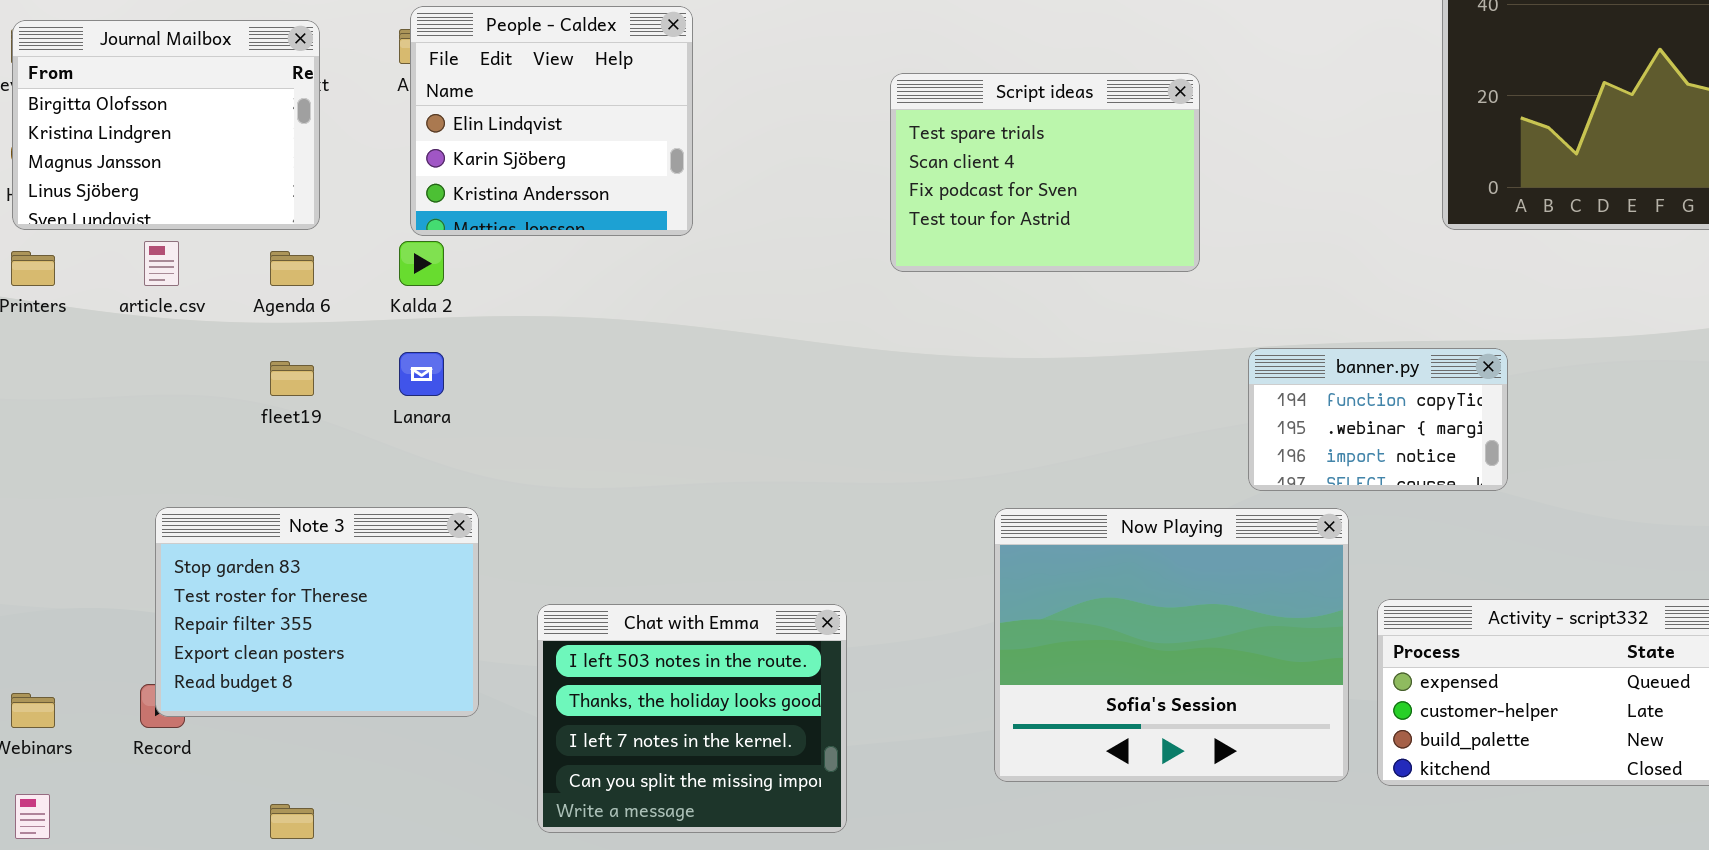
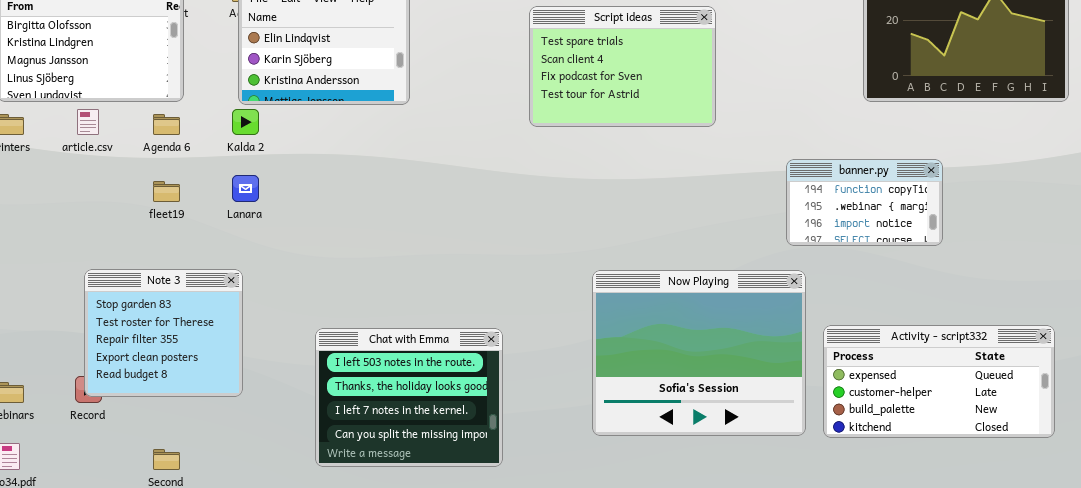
banner.py: [1248,348,1508,491] -> [786,159,943,246], moved
Note 3: [155,507,479,717] -> [84,269,243,397], resized

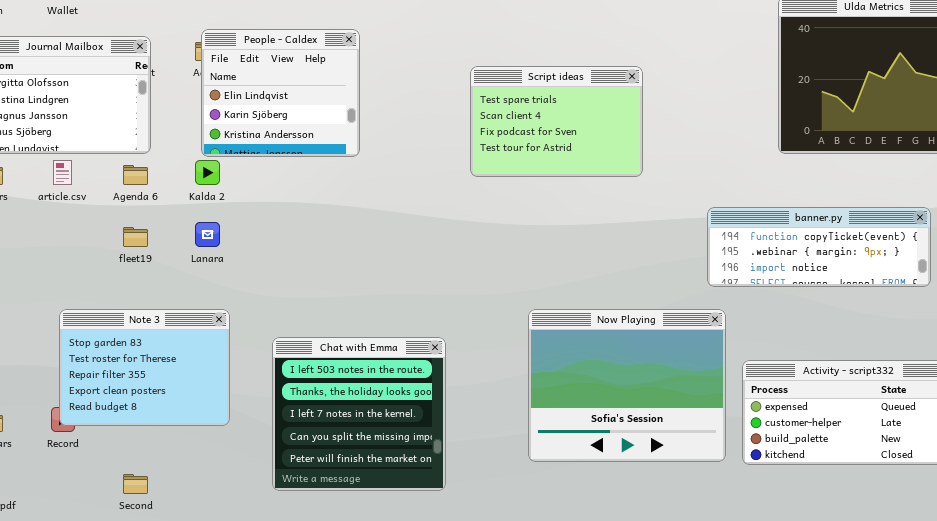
banner.py: [786,159,943,246] -> [707,207,931,287], resized
Note 3: [84,269,243,397] -> [59,309,230,426], resized
Chat with Emma: [315,328,503,467] -> [272,337,446,491], resized

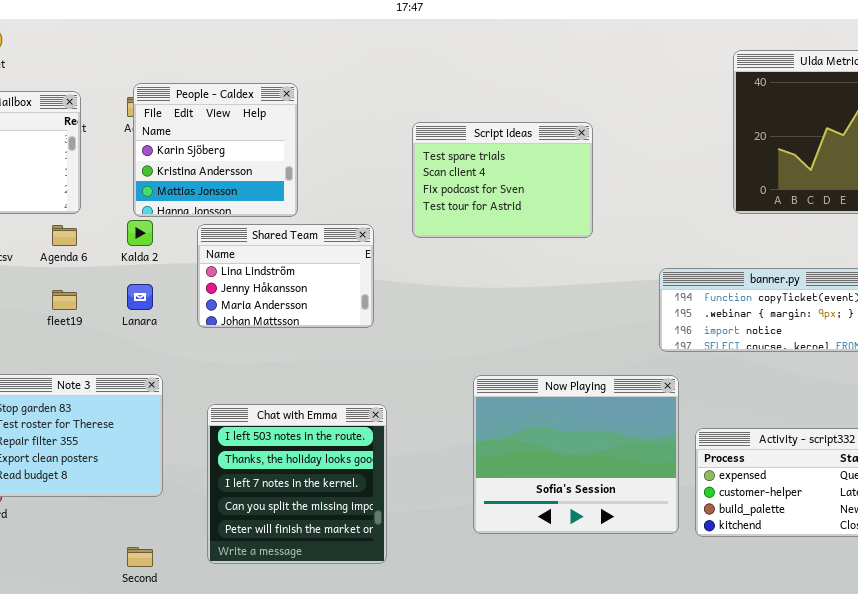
People - Caldex: [201,29,360,157] -> [133,83,298,217], scrolled down 1 row
Shared Team: none -> [197,224,374,328], opened
Second: [123,474,148,494] -> [127,547,153,567], moved

